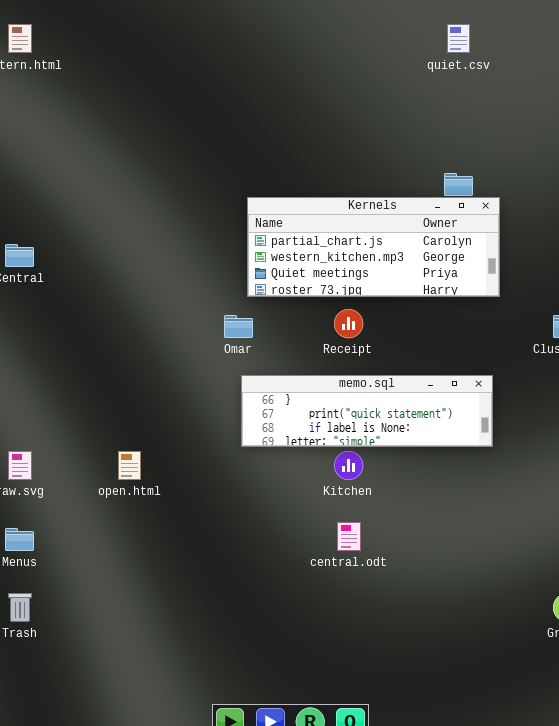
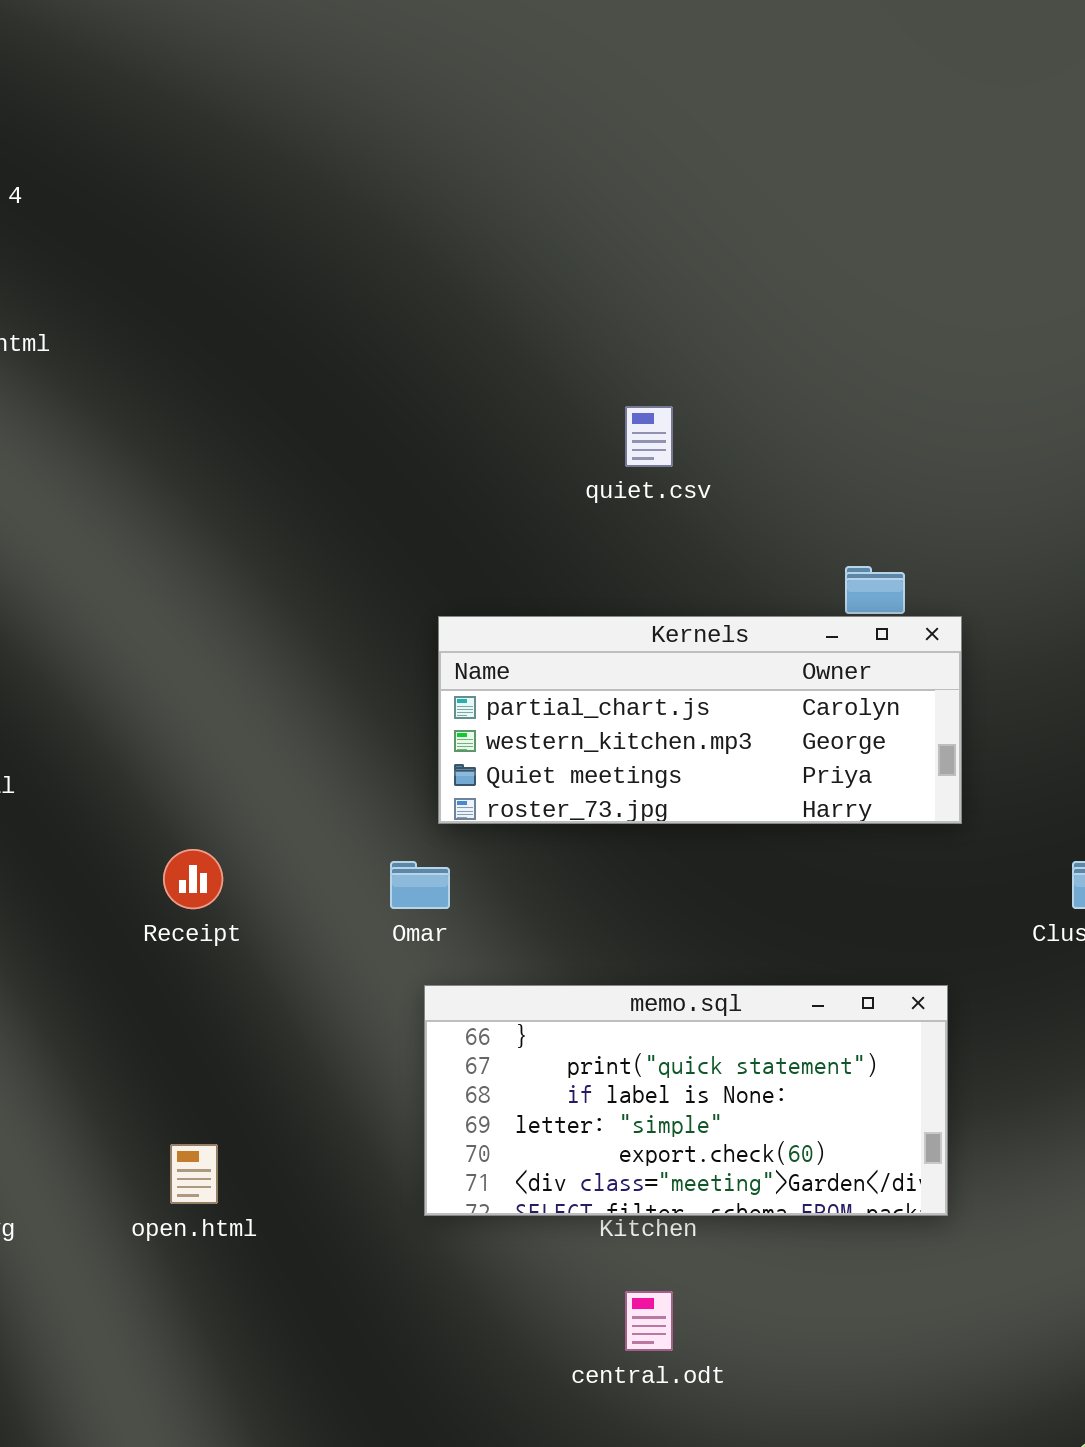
quiet.csv: [447,24,470,53] -> [625,406,673,467], moved
Receipt: [334,309,363,338] -> [163,849,223,909], moved
memo.sql: [241,375,493,447] -> [424,985,948,1216], resized

